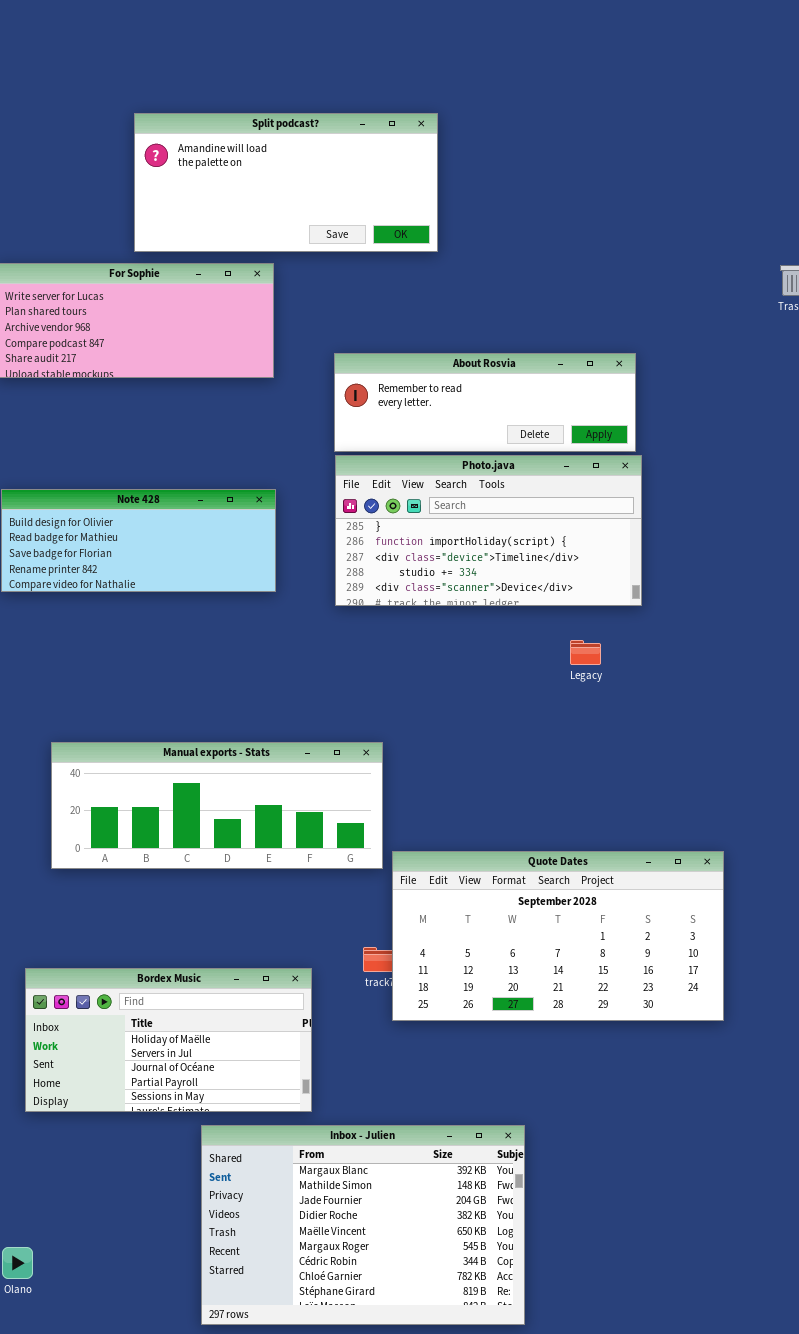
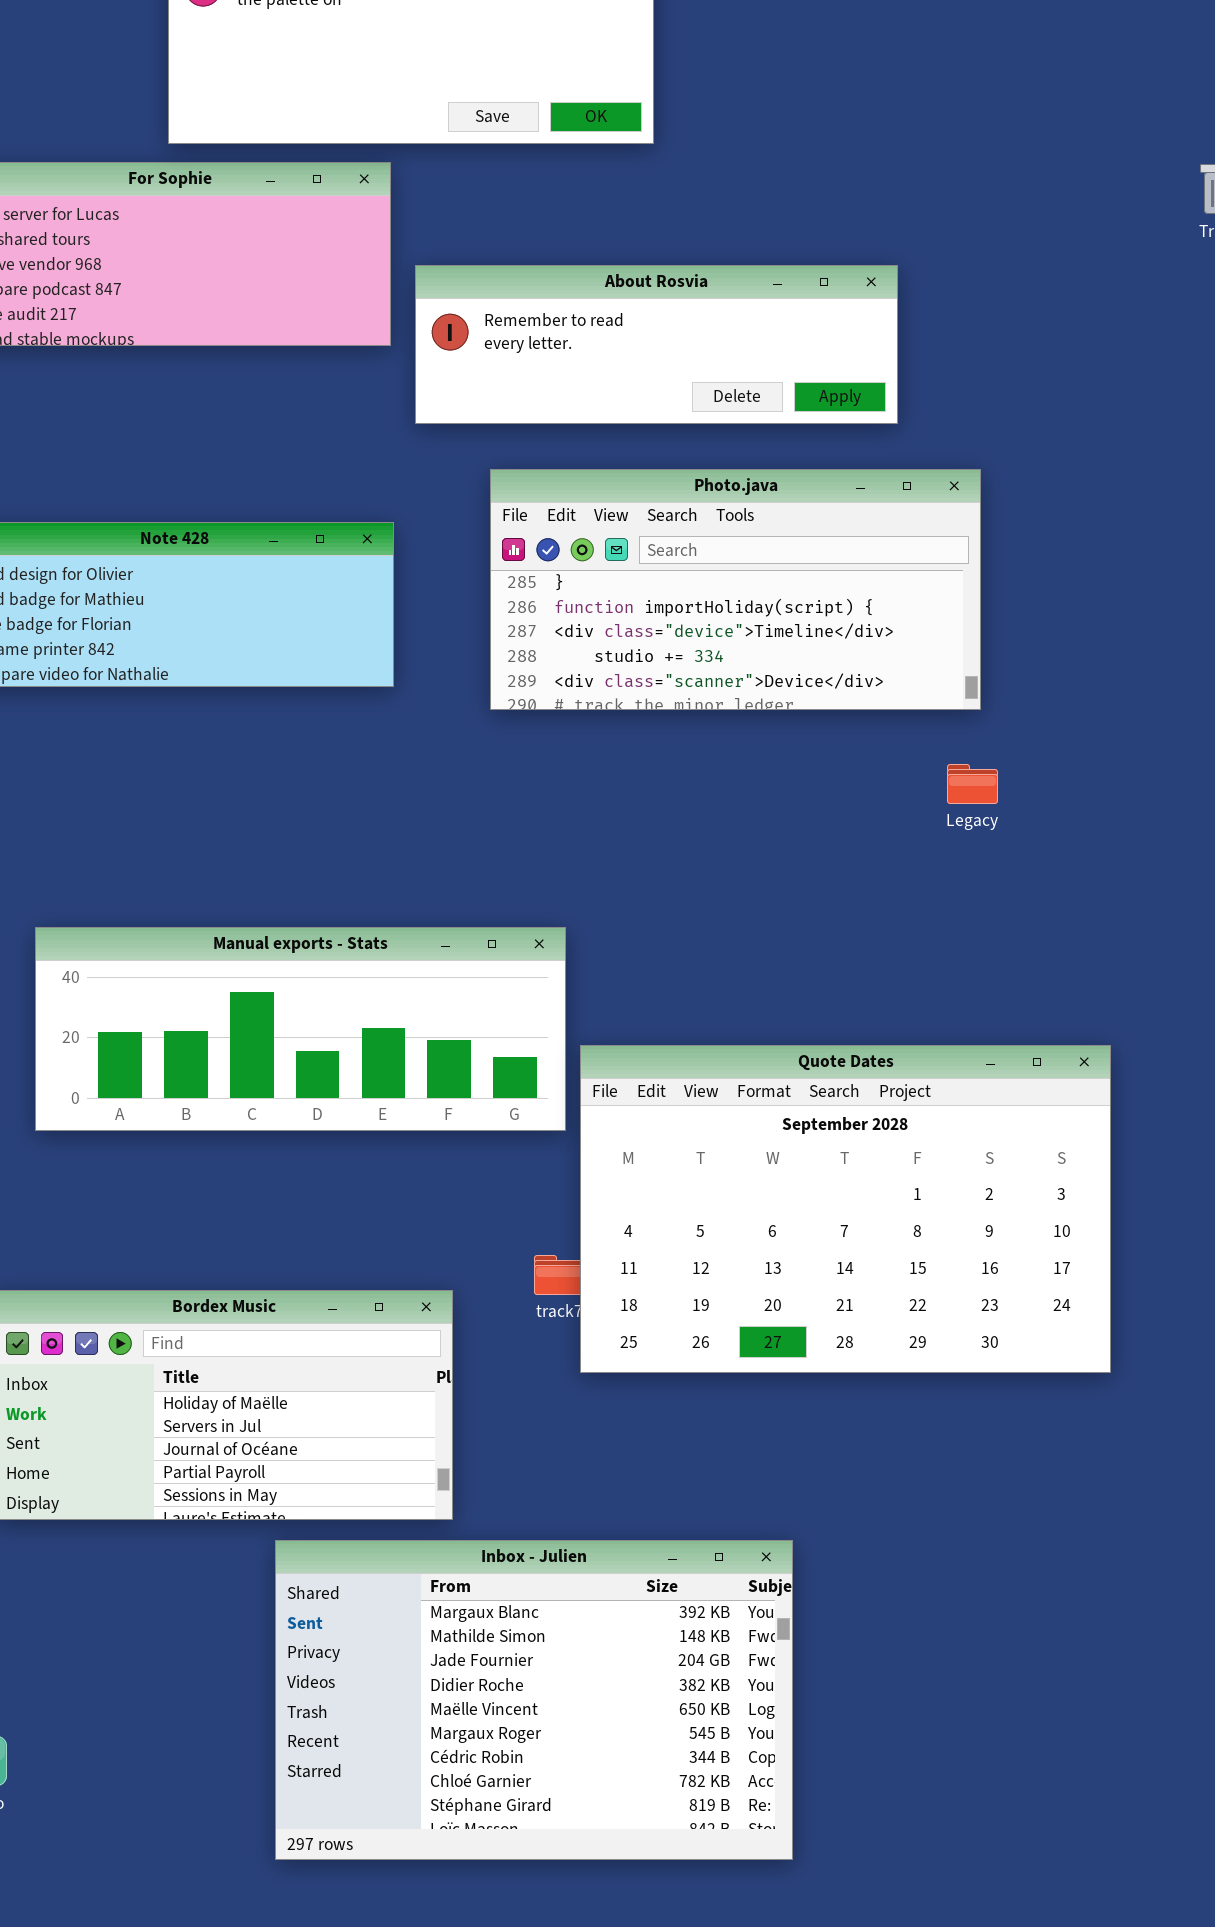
About Rosvia: [334,353,636,452] -> [415,265,898,424], moved
Legacy: [570,640,601,665] -> [947,764,998,804], moved
Quote Dates: [392,851,724,1021] -> [580,1045,1111,1373], resized

